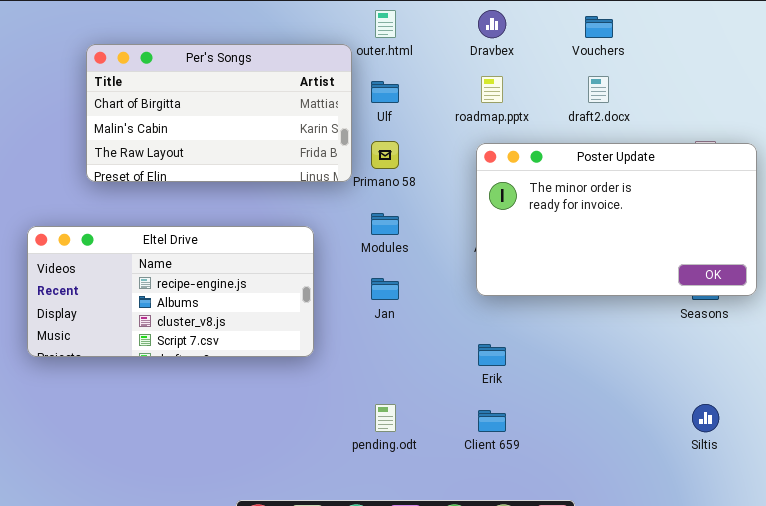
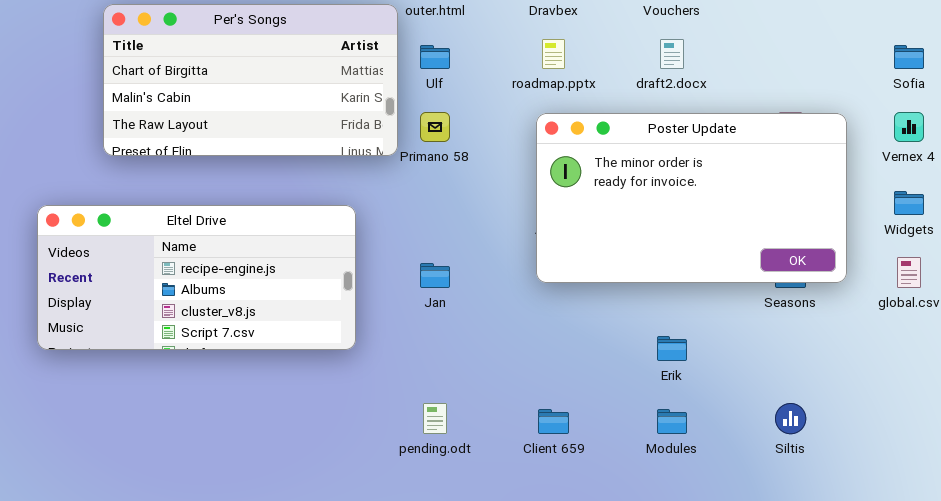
Modules: [371,213,399,235] -> [657,409,687,434], moved
Erik: [478,344,506,366] -> [657,336,687,361], moved

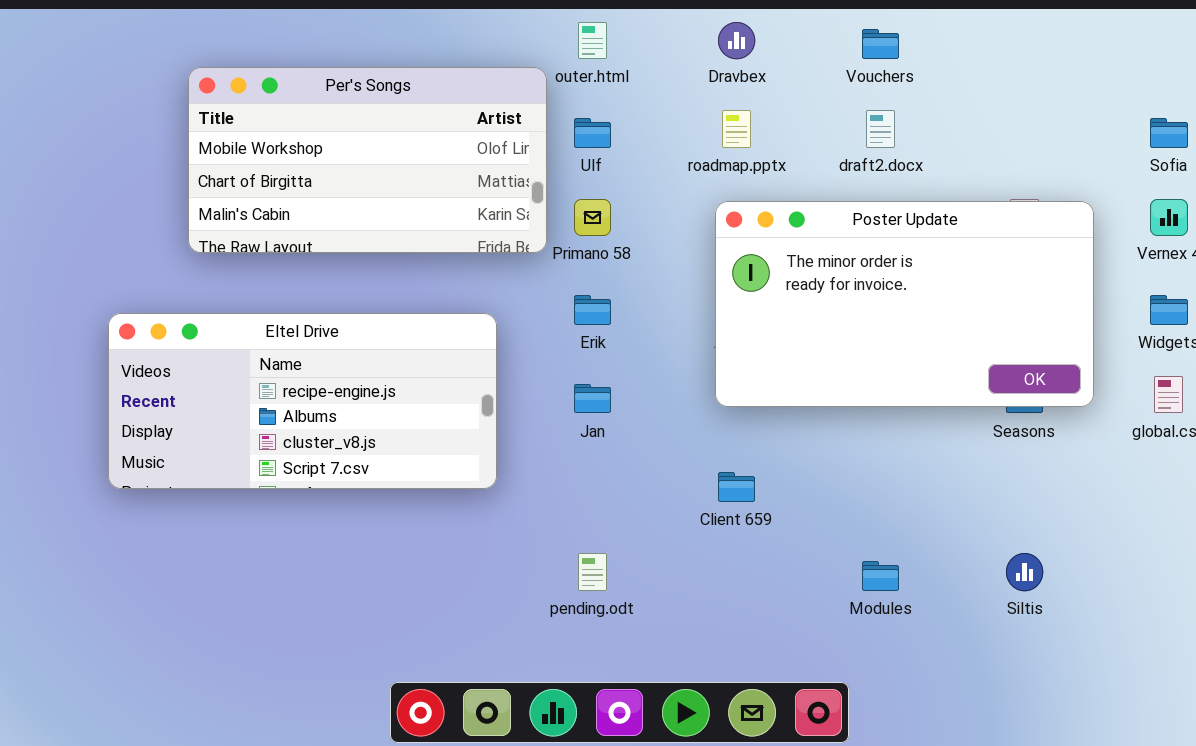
Per's Songs: [103,4,398,156] -> [188,67,547,253], scrolled up 1 row
Erik: [657,336,687,361] -> [574,295,611,325], moved
Client 659: [538,409,569,434] -> [718,472,755,502], moved

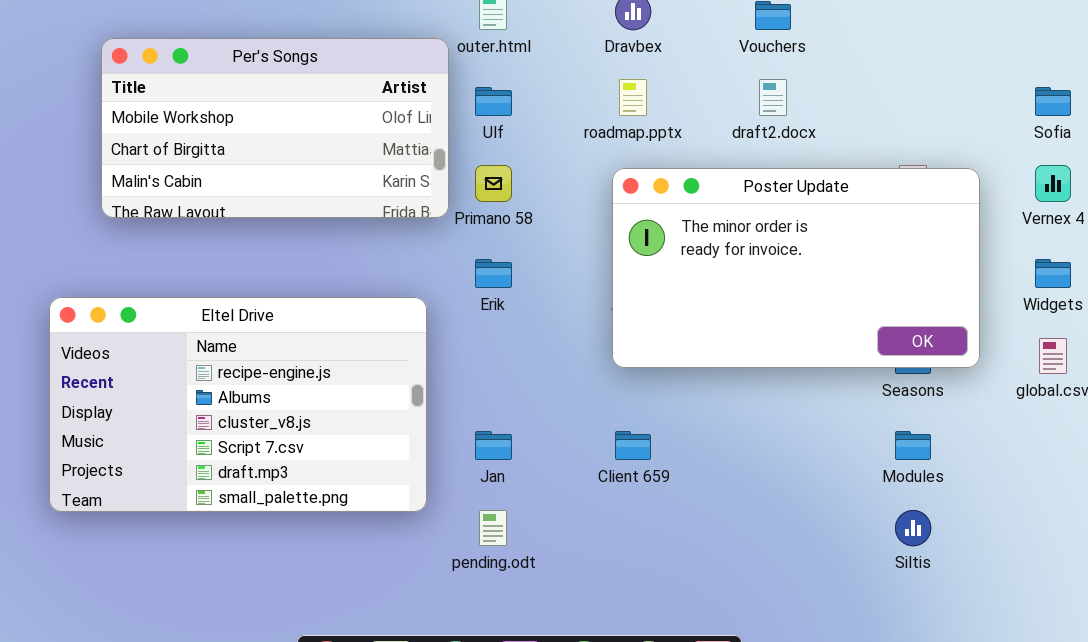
Eltel Drive: [108,313,497,489] -> [49,297,427,512], moved, resized
Jan: [574,384,611,413] -> [475,431,512,460], moved
Modules: [862,561,899,591] -> [895,431,931,460], moved

